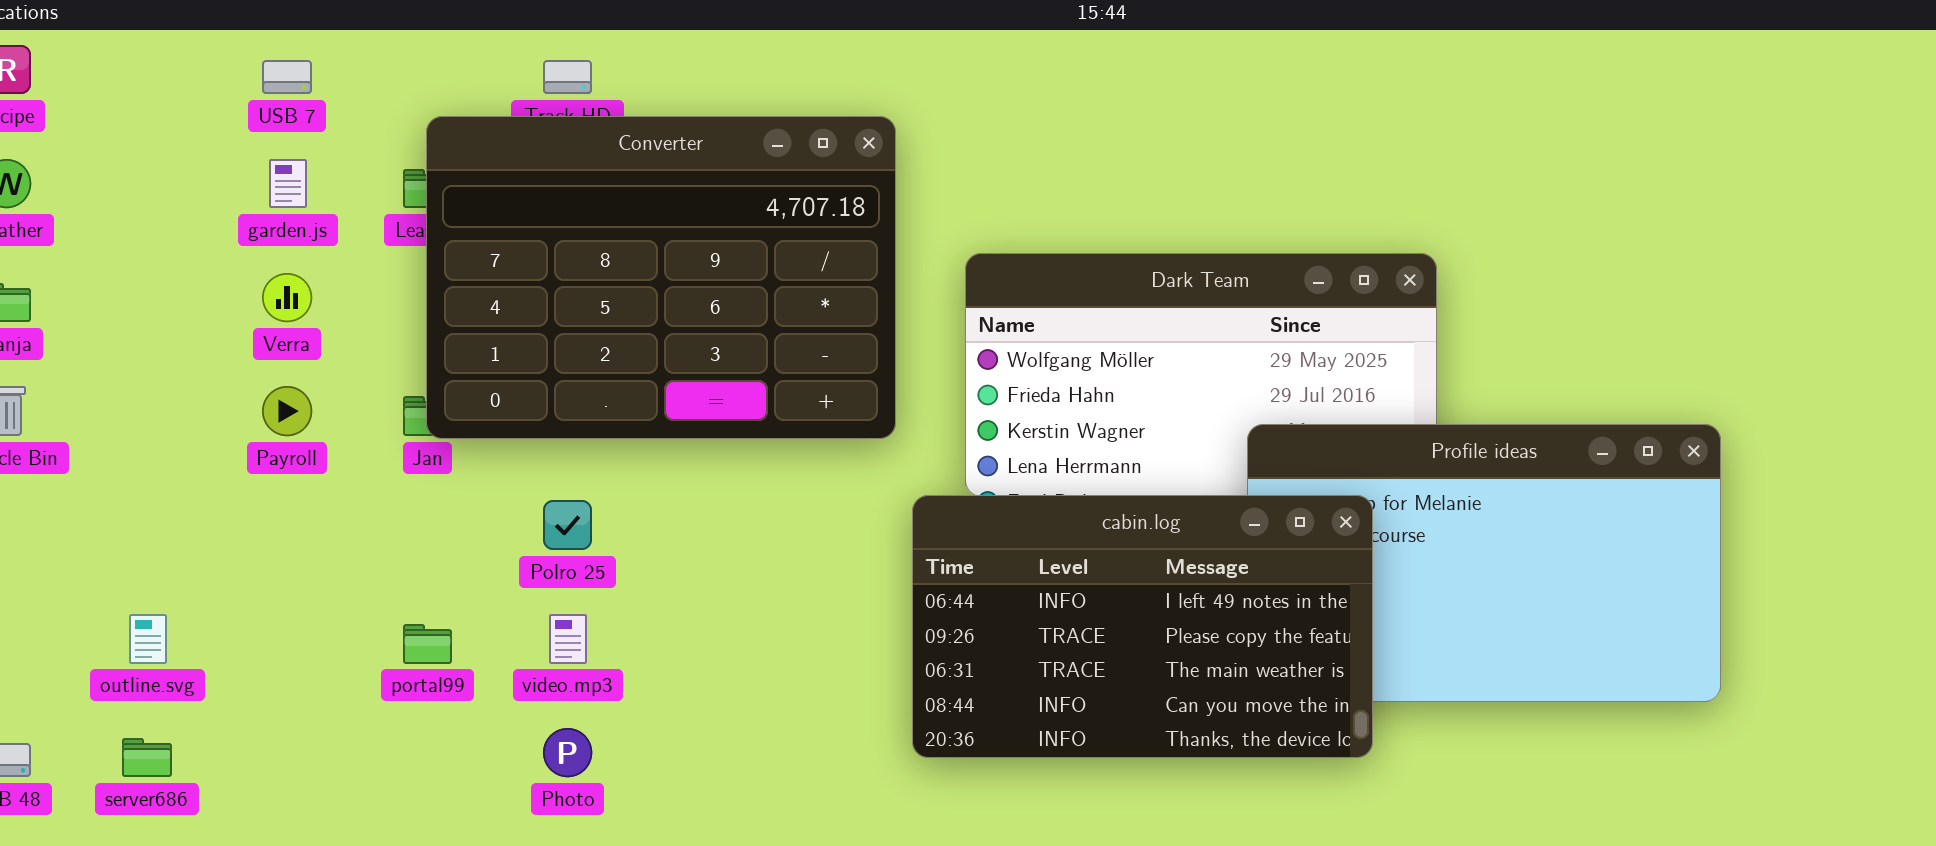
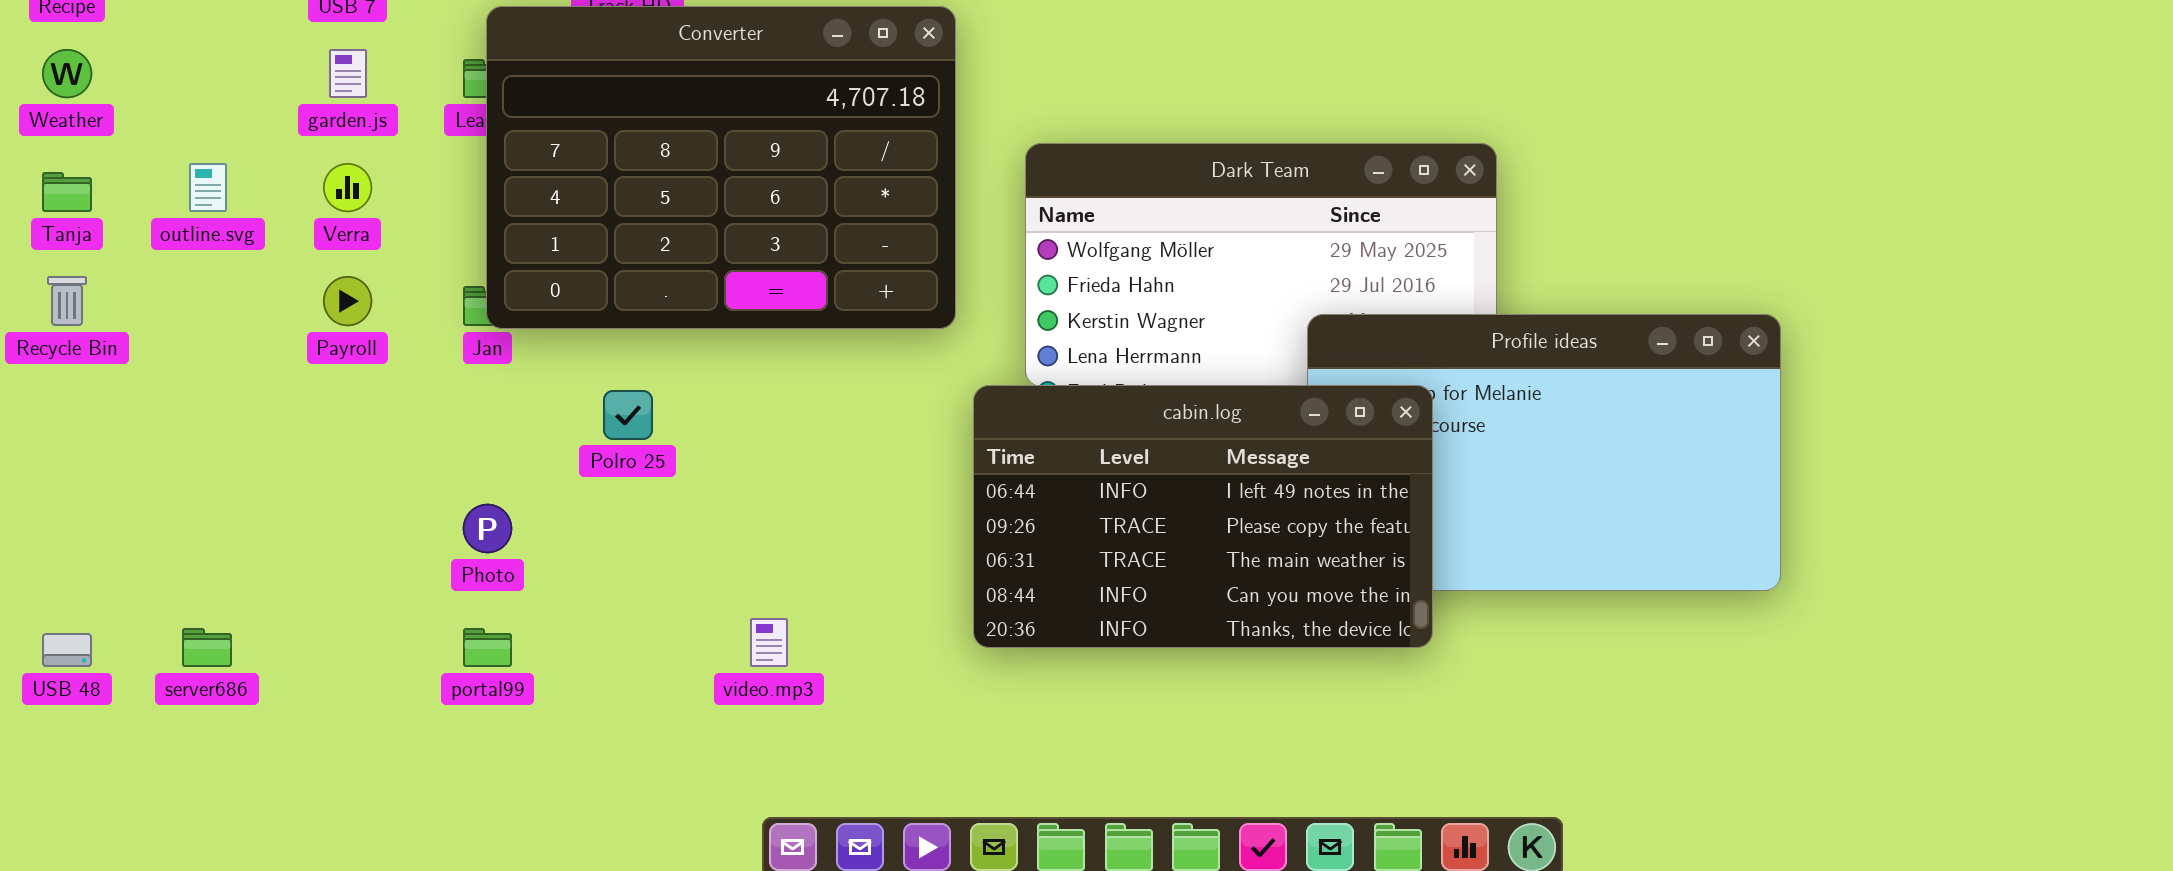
outline.svg: [129,614,167,664] -> [189,163,227,212], moved
video.mp3: [549,614,587,664] -> [750,618,788,667], moved
portal99: [403,624,452,664] -> [463,628,512,667], moved
Photo: [543,728,592,777] -> [463,504,512,553], moved

